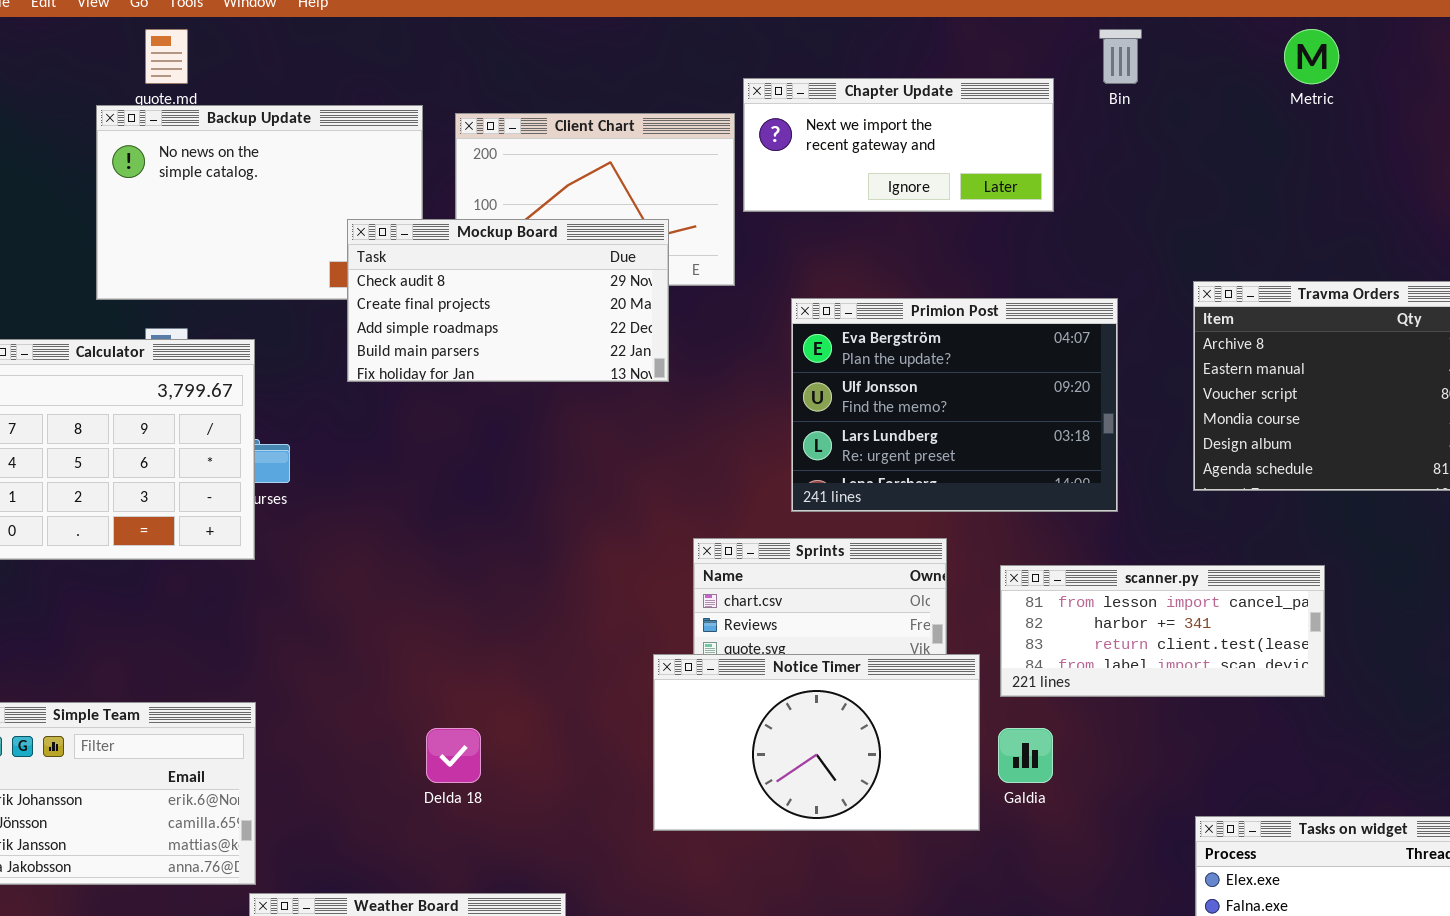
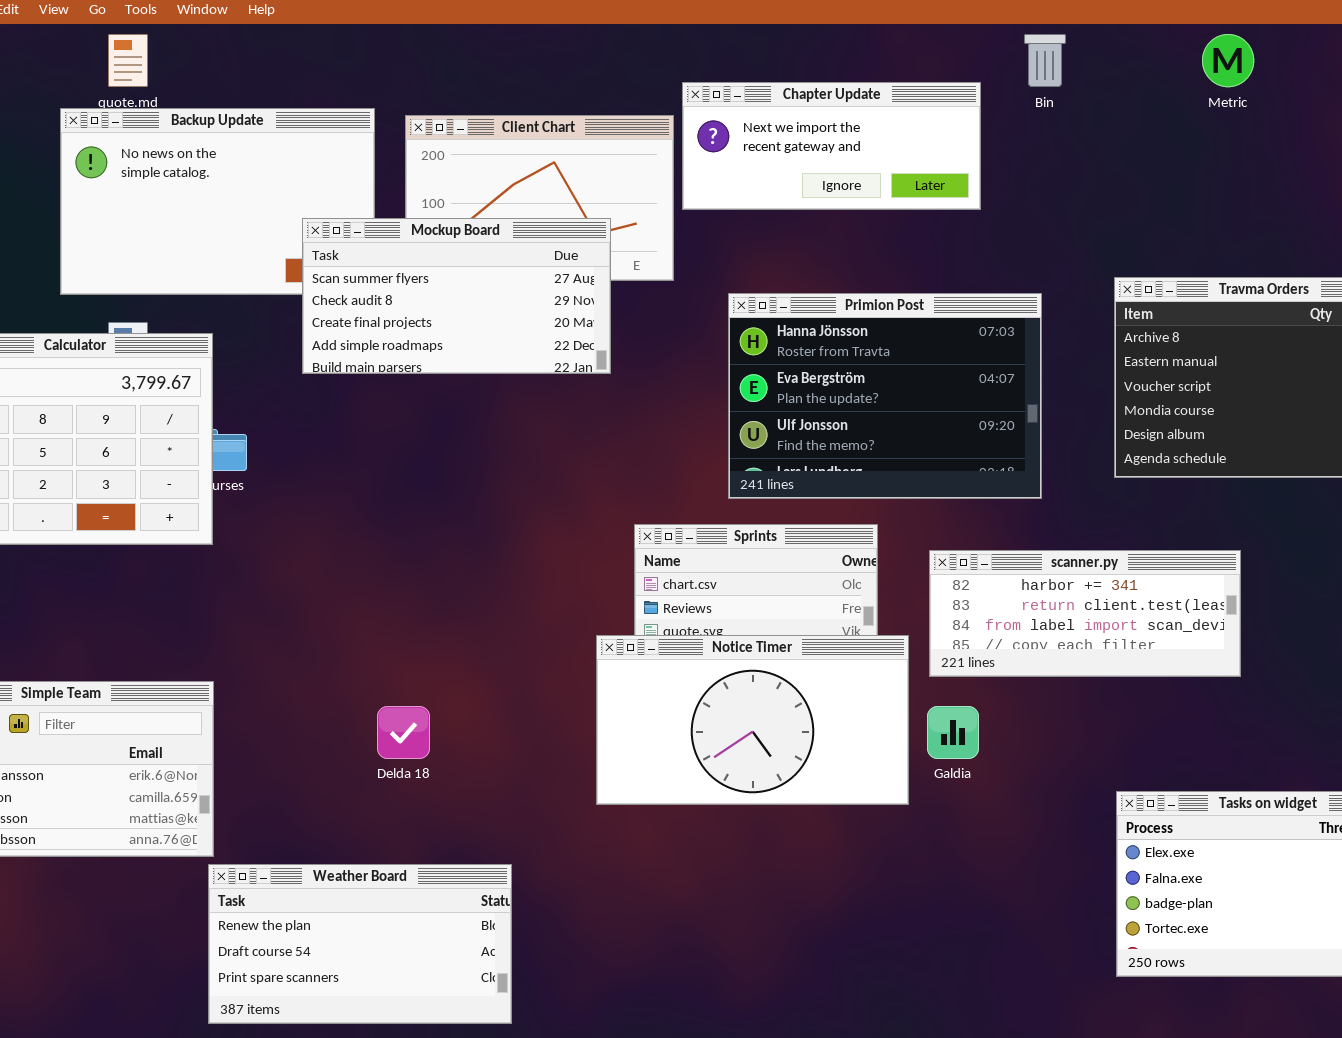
Mockup Board: [347,219,669,382] -> [302,218,611,374], scrolled up 1 row
Primion Post: [791,298,1118,512] -> [728,293,1042,499], scrolled up 1 row
scanner.py: [1000,565,1325,697] -> [929,550,1241,677], scrolled down 1 row

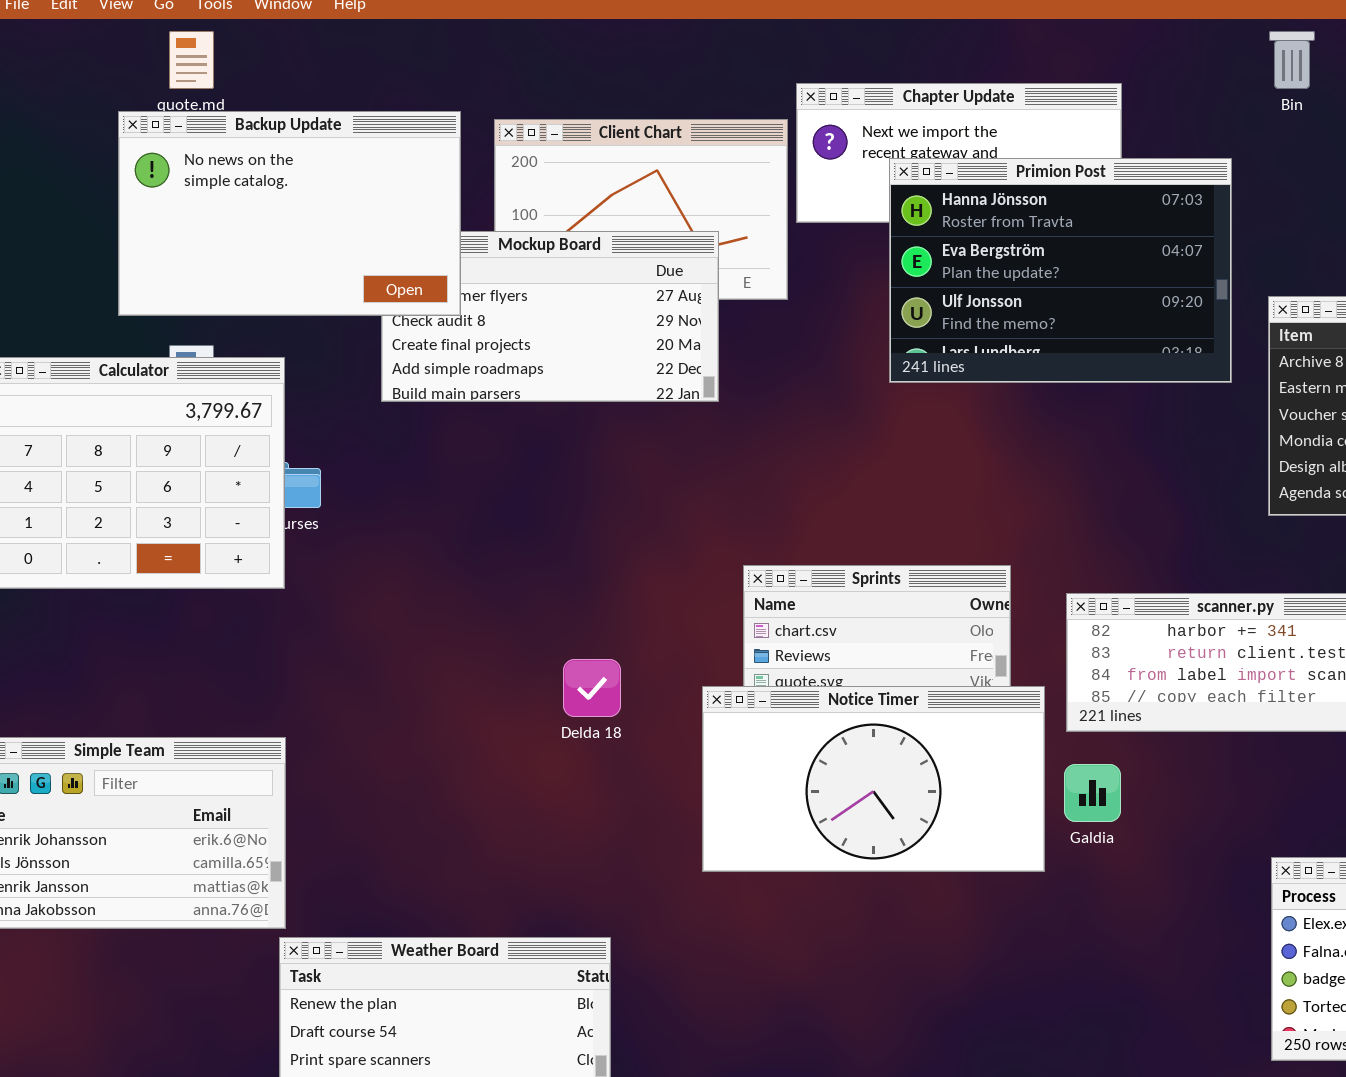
Bin: [1024,34,1066,87] -> [1269,31,1315,89], moved
Backup Update: [60,108,375,295] -> [118,111,461,316], raised
Primion Post: [728,293,1042,499] -> [889,158,1232,383], moved
Delda 18: [377,706,430,759] -> [563,659,621,717], moved

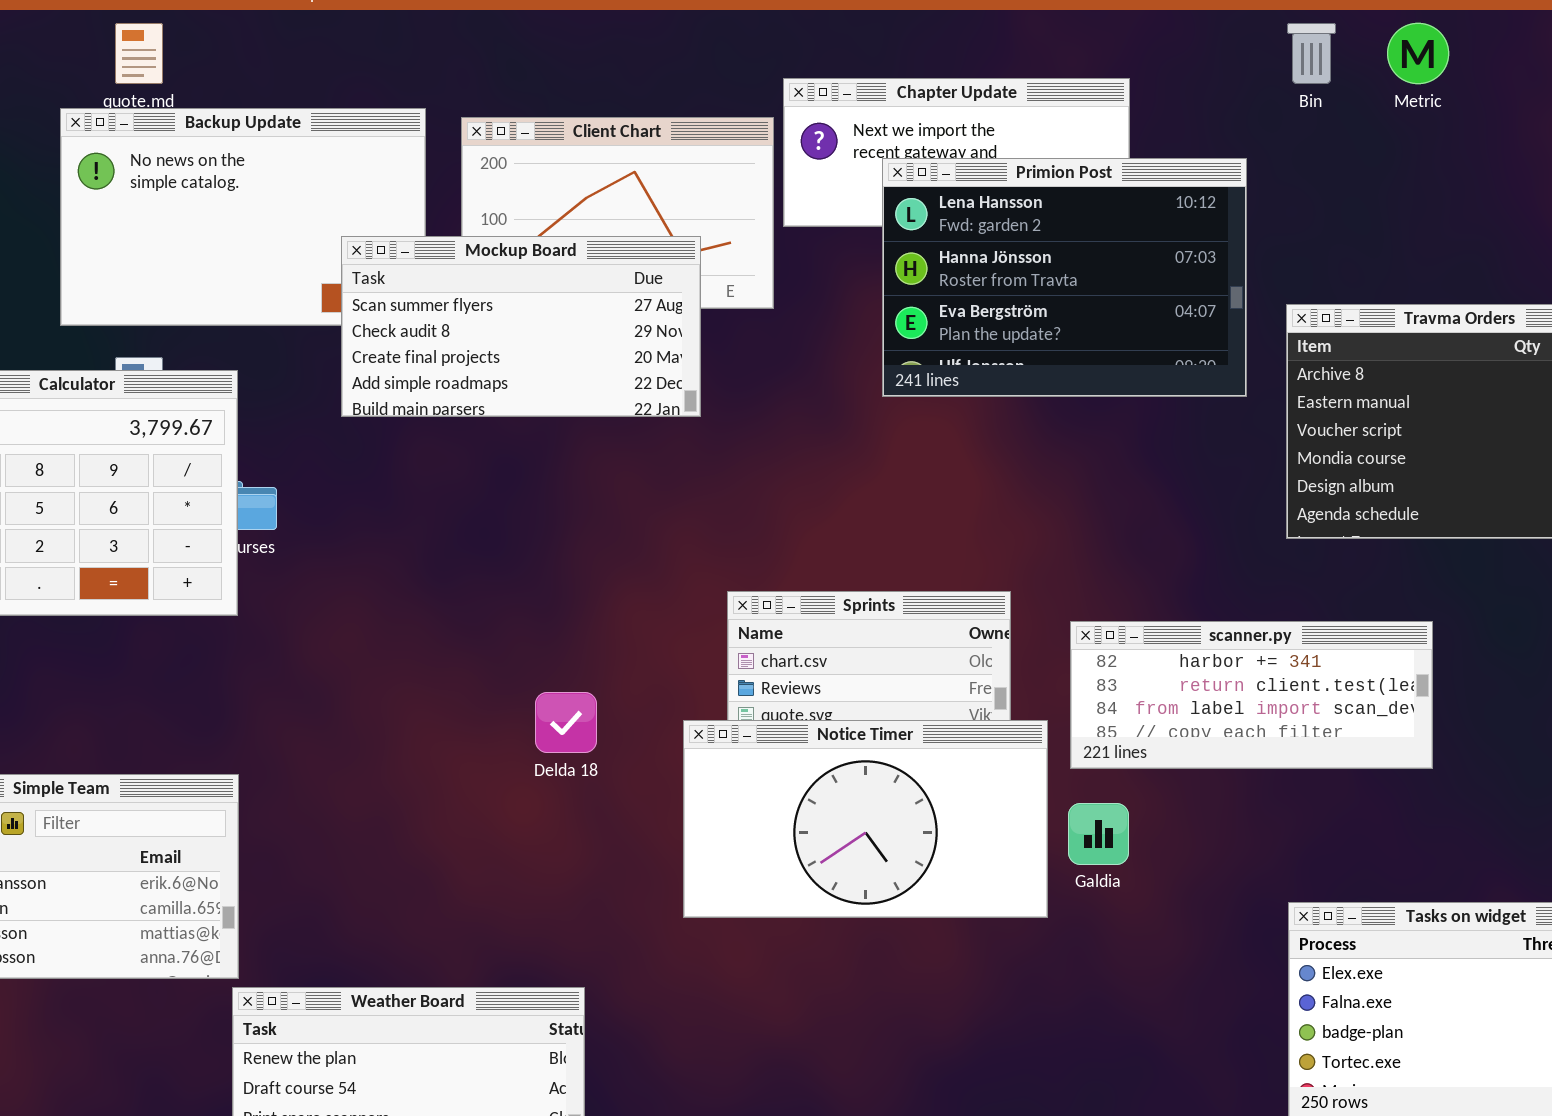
Primion Post: [889,158,1232,383] -> [882,158,1247,397], scrolled up 1 row
Mockup Board: [381,231,719,402] -> [341,236,701,417], raised

